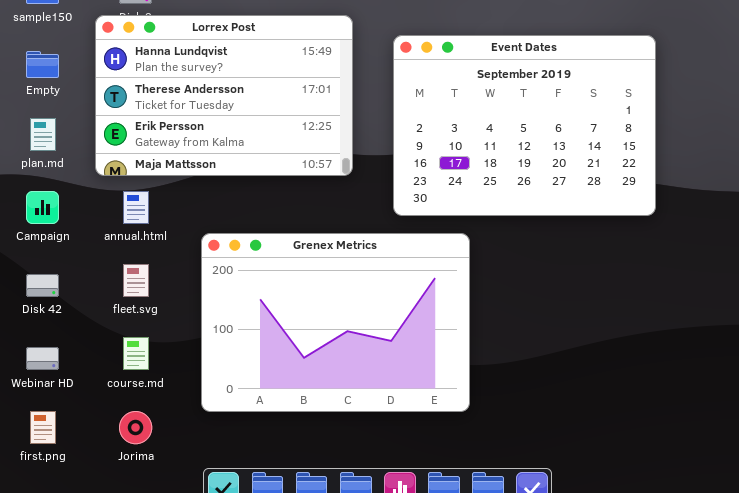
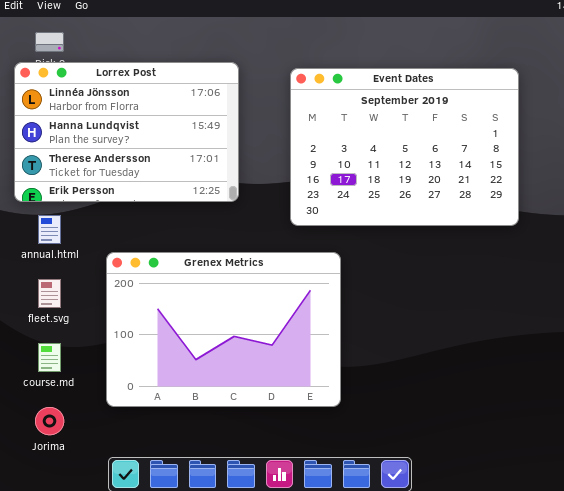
Lorrex Post: [95,15,353,176] -> [14,62,239,202], scrolled up 1 row
Event Dates: [393,35,656,216] -> [290,68,519,226], moved

